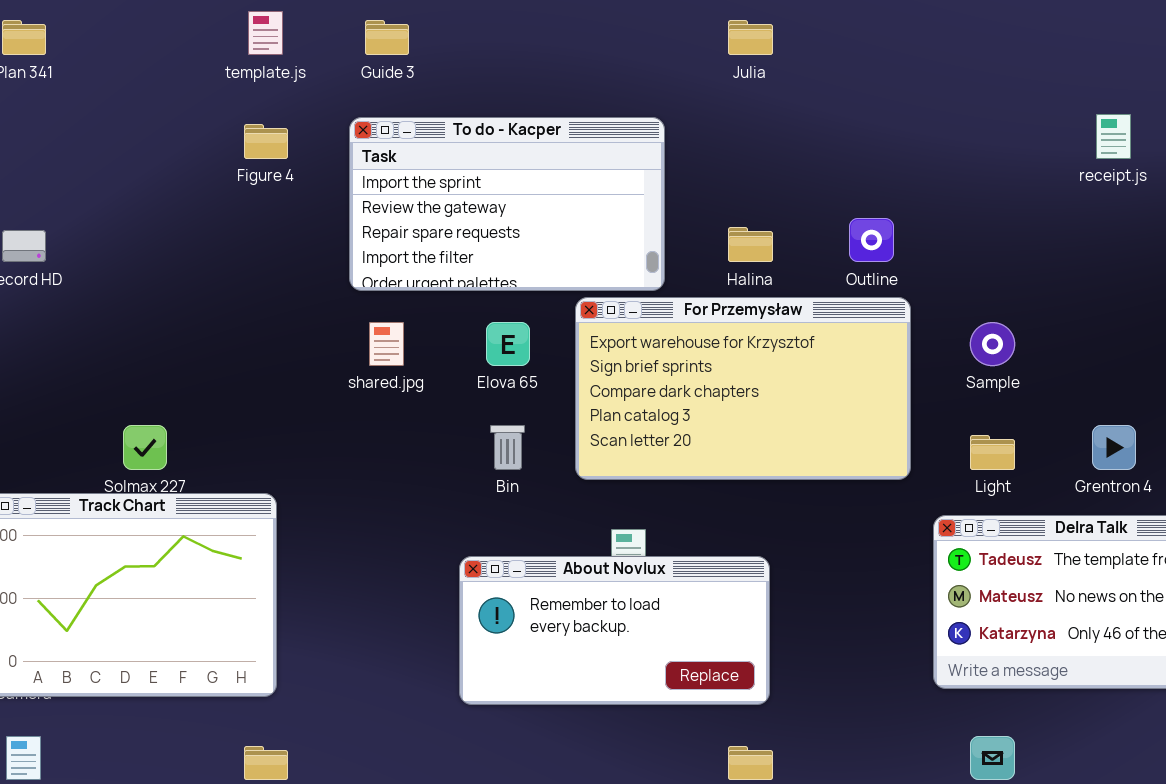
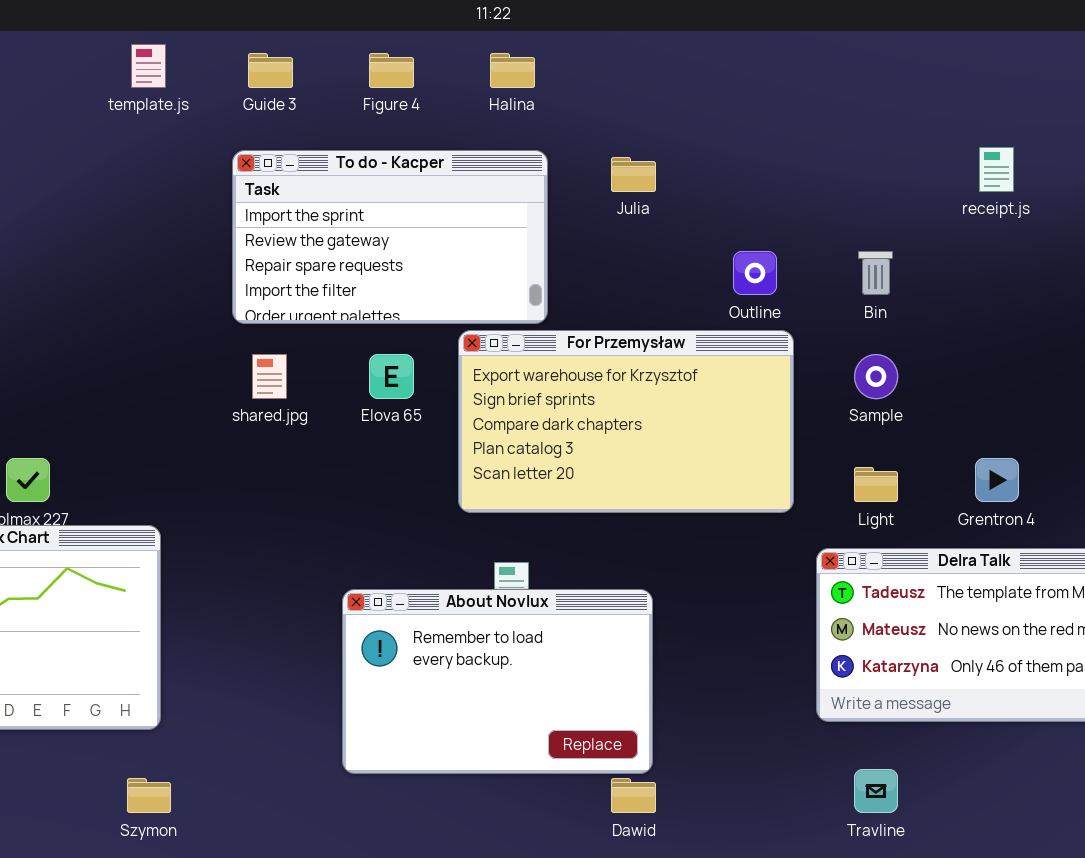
Julia: [728,20,773,55] -> [611,157,656,192], moved
Figure 4: [244,124,288,159] -> [369,53,414,88], moved
Halina: [728,227,773,262] -> [490,53,535,88], moved
Bin: [490,425,525,470] -> [858,251,893,295], moved
About Novlux: [459,556,770,705] -> [342,589,653,774], resized

